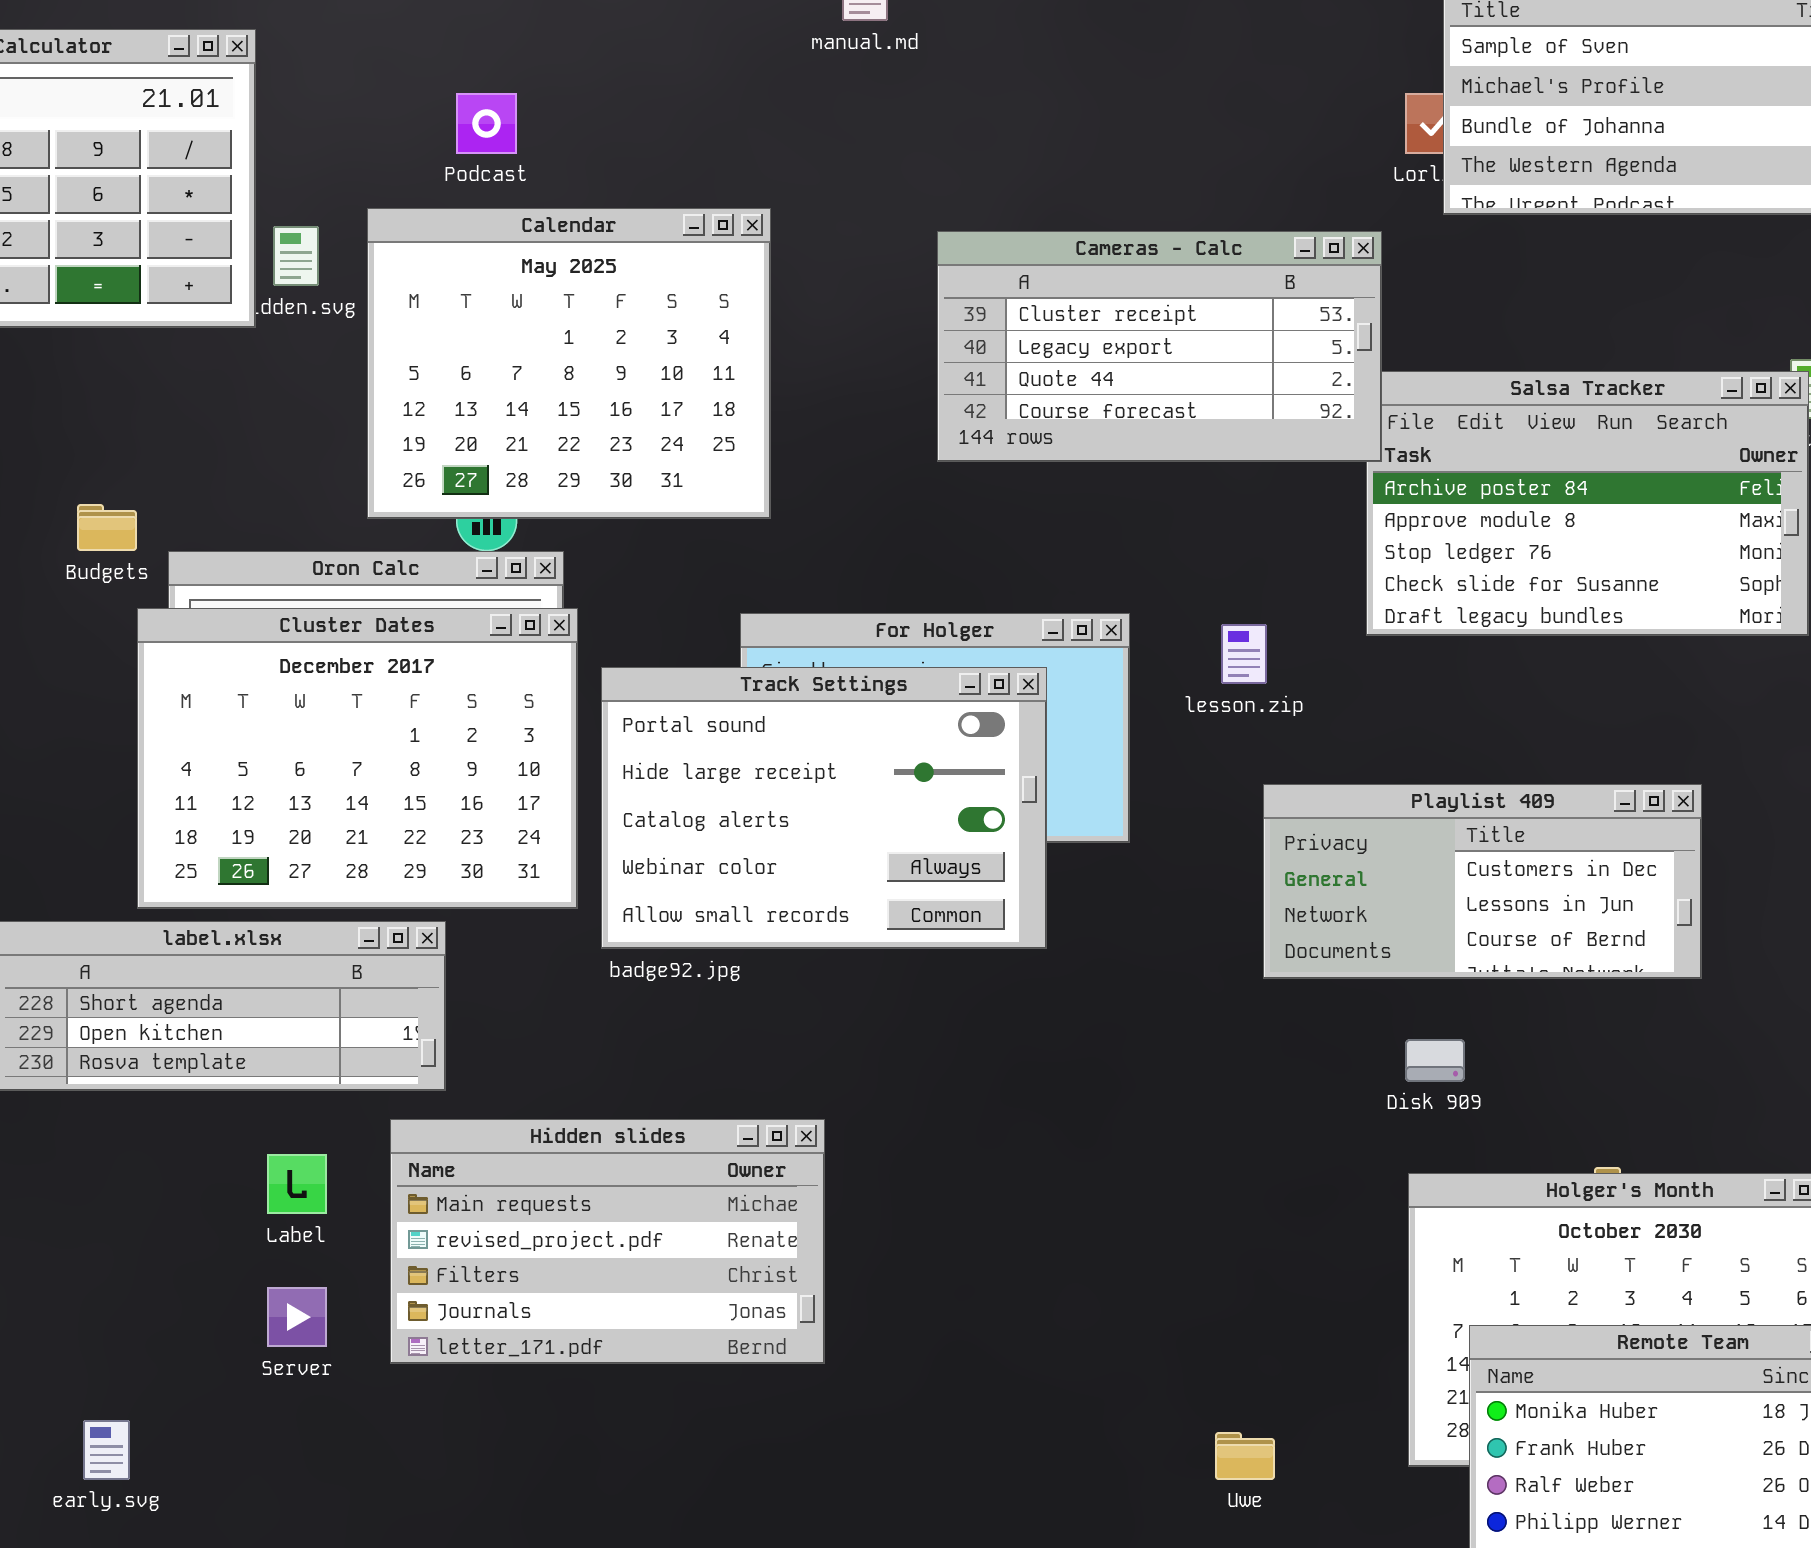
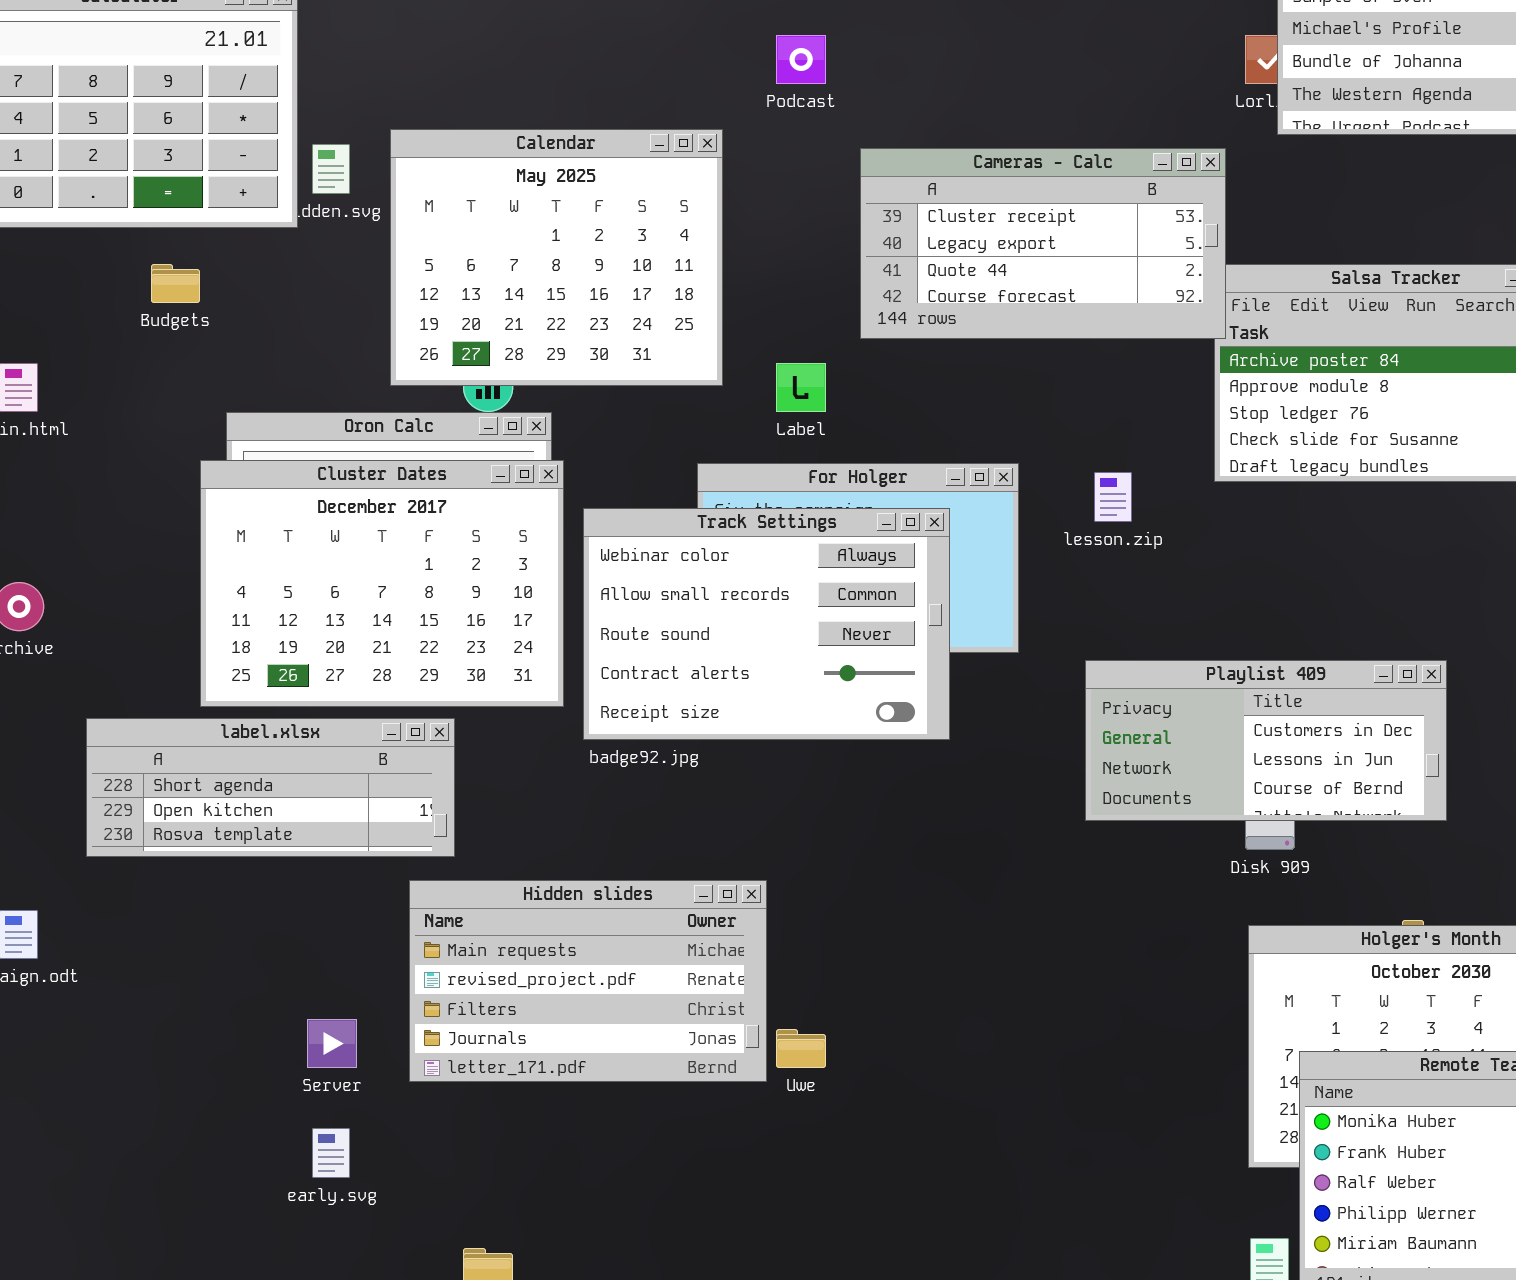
Podcast: [456,93,517,154] -> [776,35,826,84], moved
Budgets: [77,504,137,551] -> [151,264,200,303], moved
Track Settings: [601,667,1047,949] -> [583,508,950,740], scrolled down 3 rows
Playlist 409: [1263,784,1702,979] -> [1085,660,1447,821], moved
Label: [267,1154,327,1214] -> [776,363,826,412], moved
early.svg: [83,1420,130,1480] -> [312,1128,350,1178], moved
Uwe: [1215,1432,1275,1480] -> [776,1029,826,1068], moved

